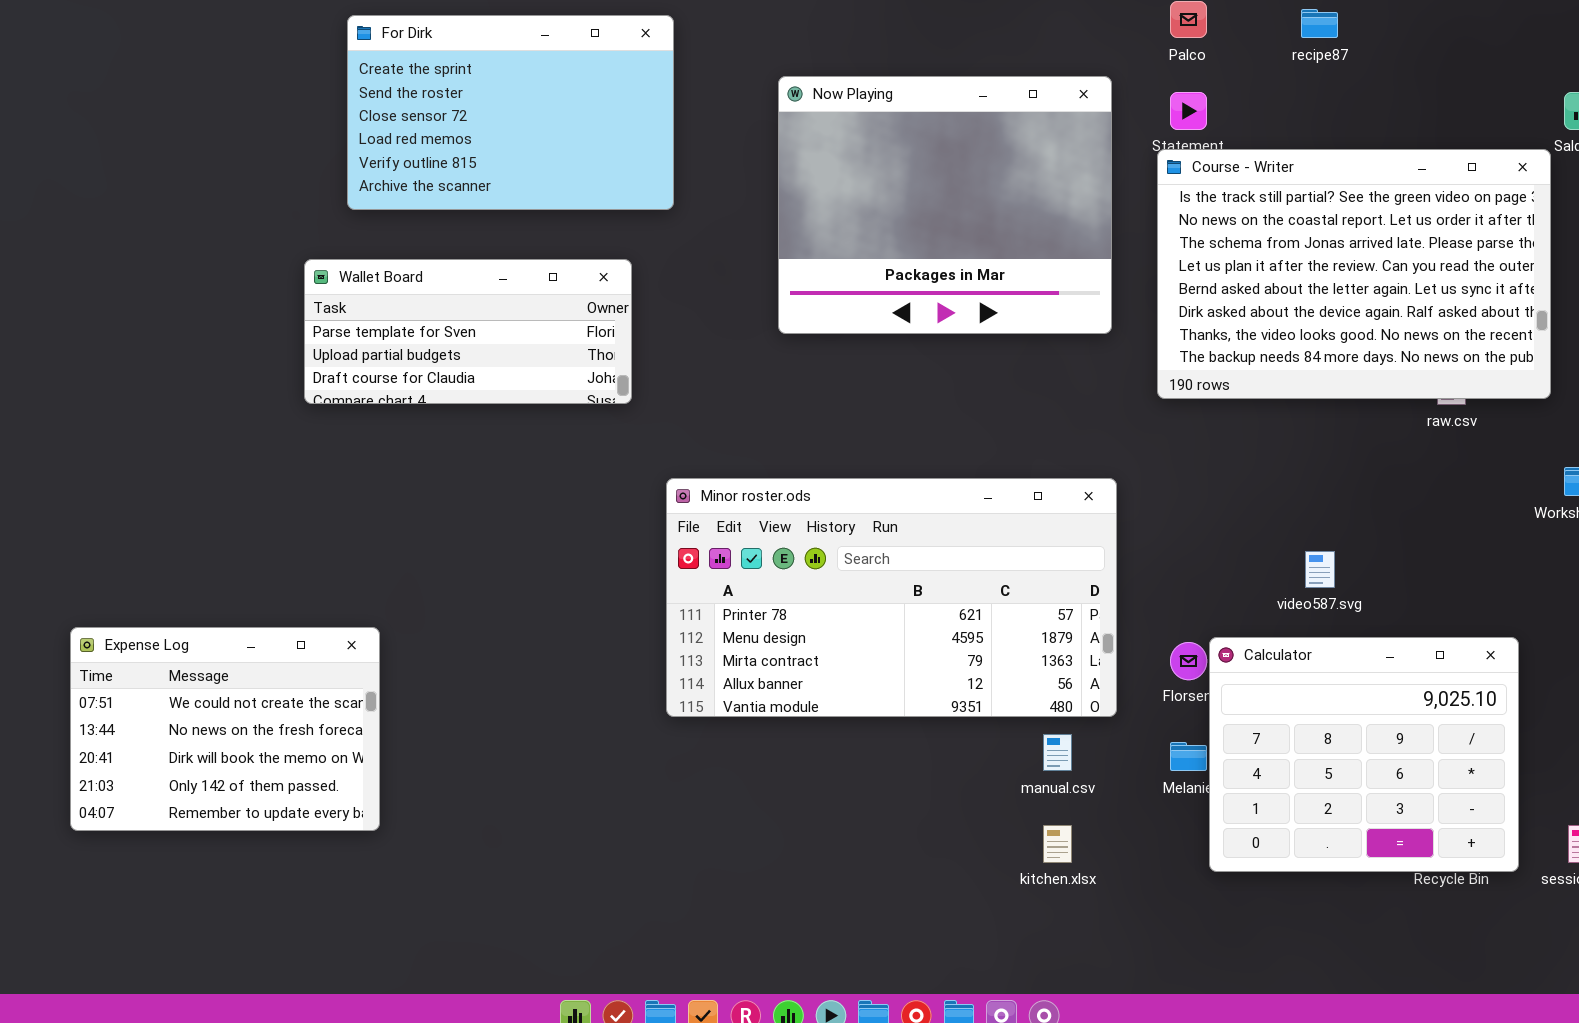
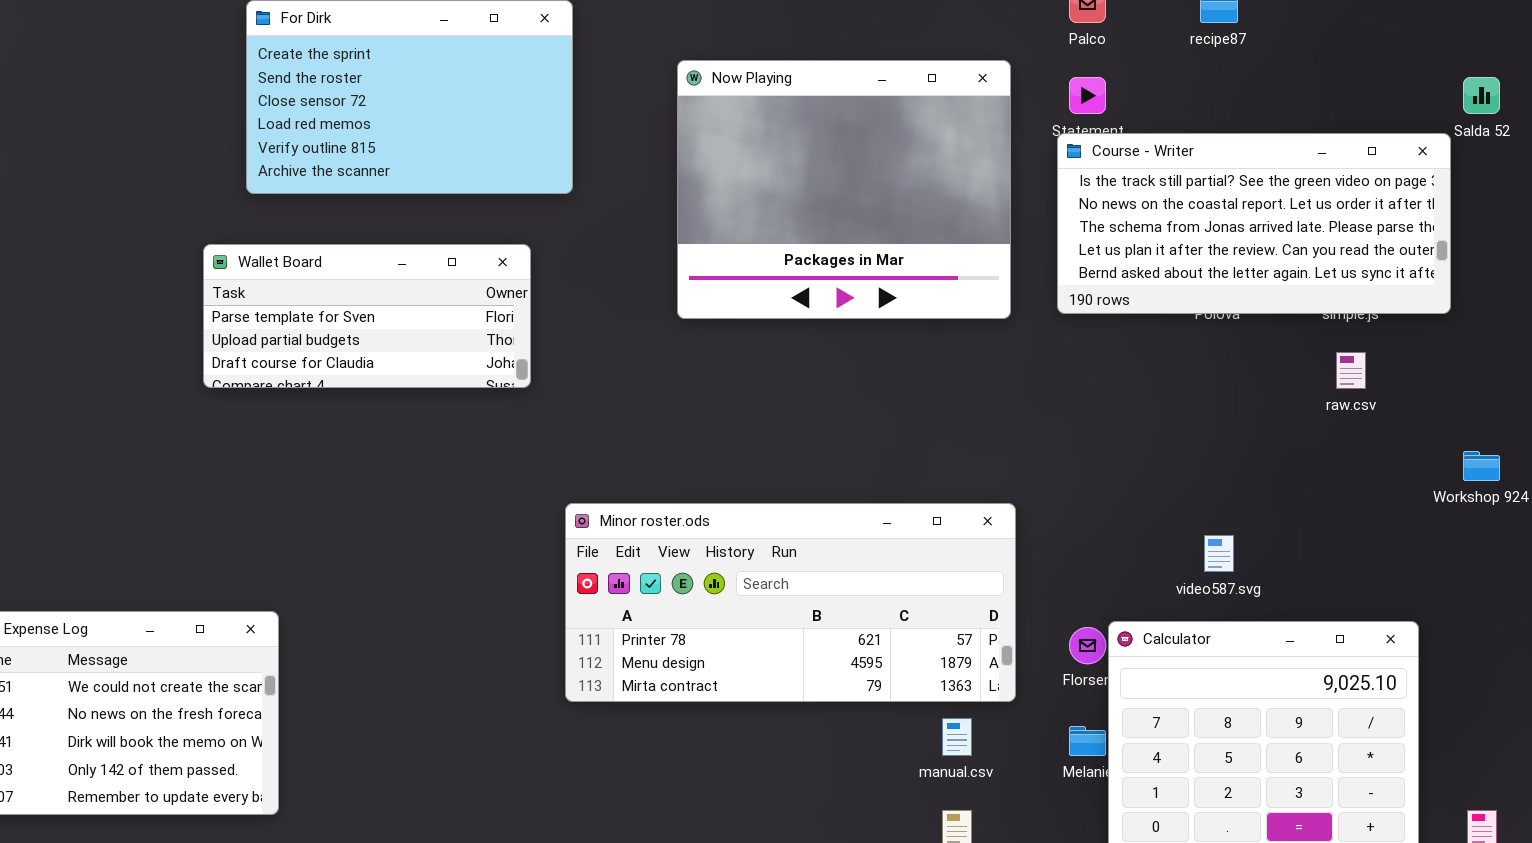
Course - Writer: [1157,149,1551,399] -> [1057,133,1451,314], resized
Minor roster.ods: [666,478,1117,717] -> [565,503,1016,702], resized

